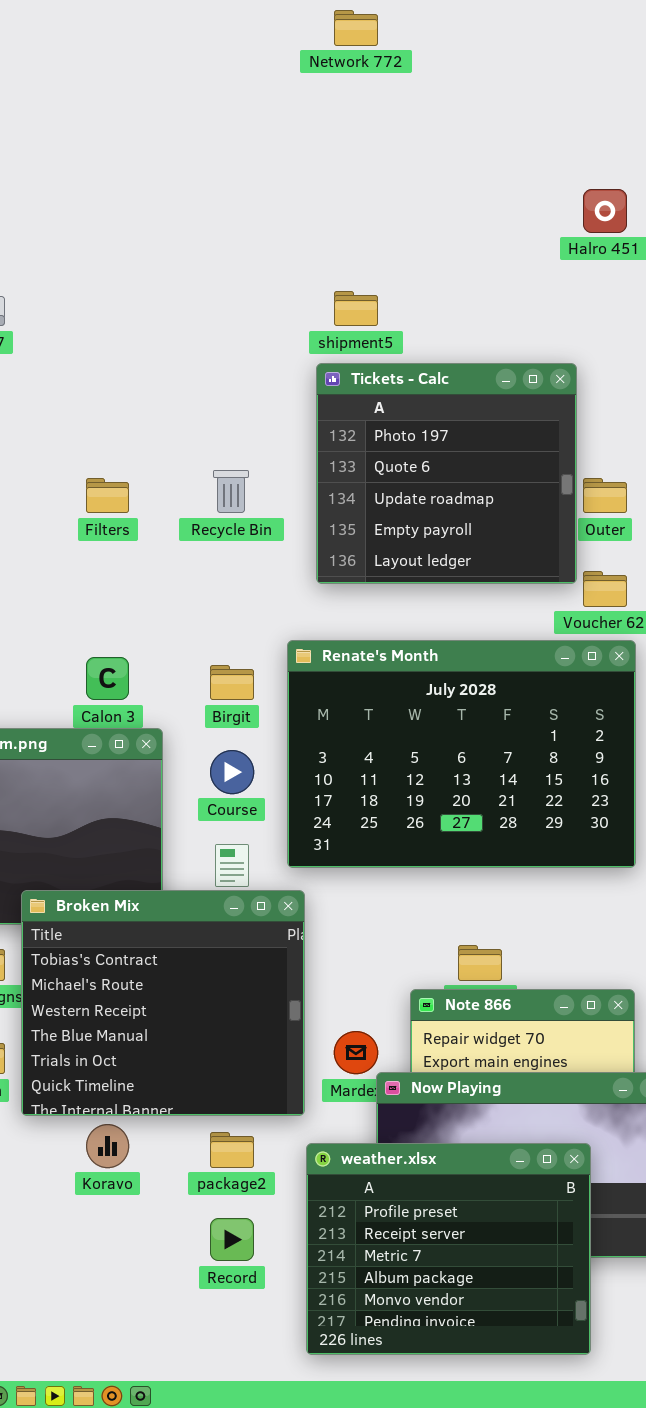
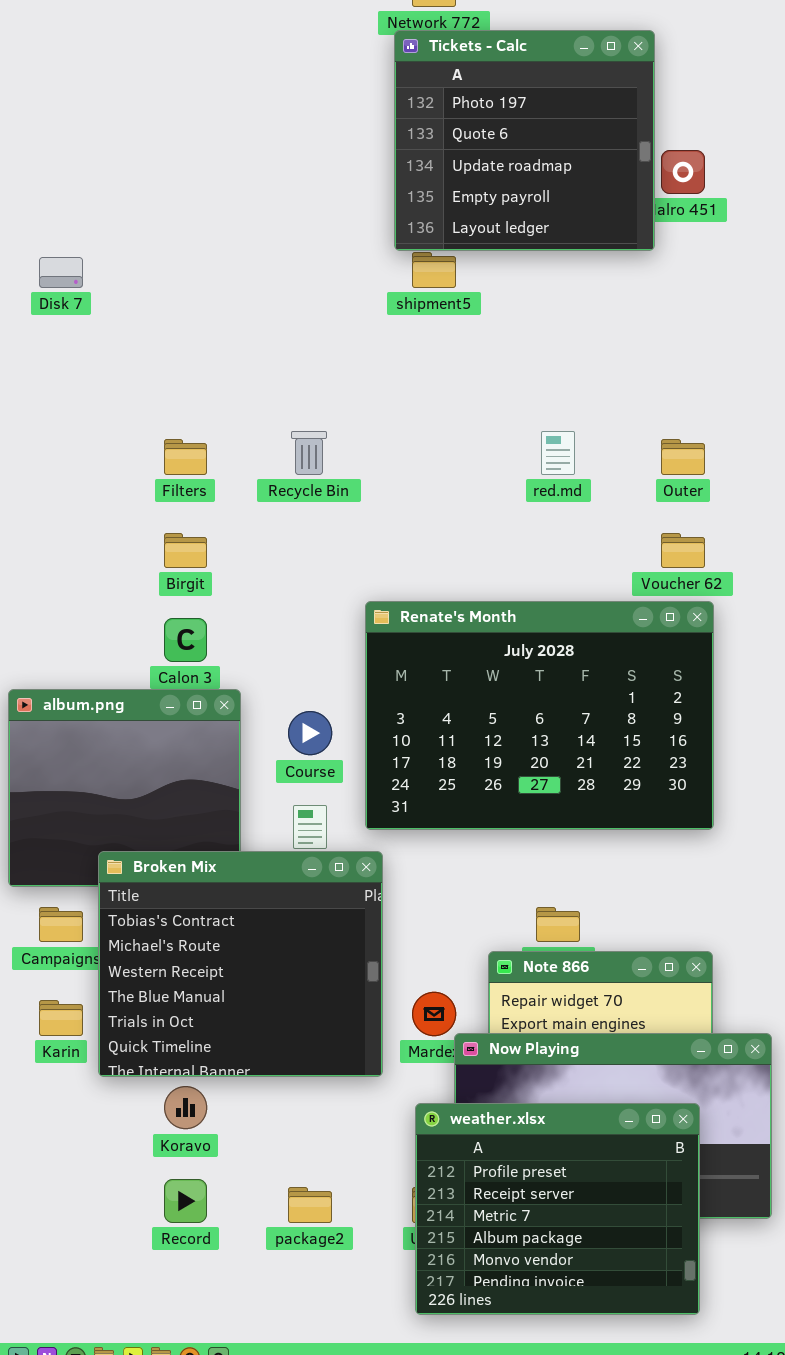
Tickets - Calc: [316,363,577,584] -> [394,30,655,251], moved
Birgit: [210,665,254,700] -> [164,533,207,568], moved
package2: [210,1132,254,1168] -> [288,1187,332,1223], moved
weather.xlsx: [306,1143,591,1355] -> [415,1103,700,1315], moved
Record: [210,1218,254,1261] -> [164,1179,207,1223], moved

